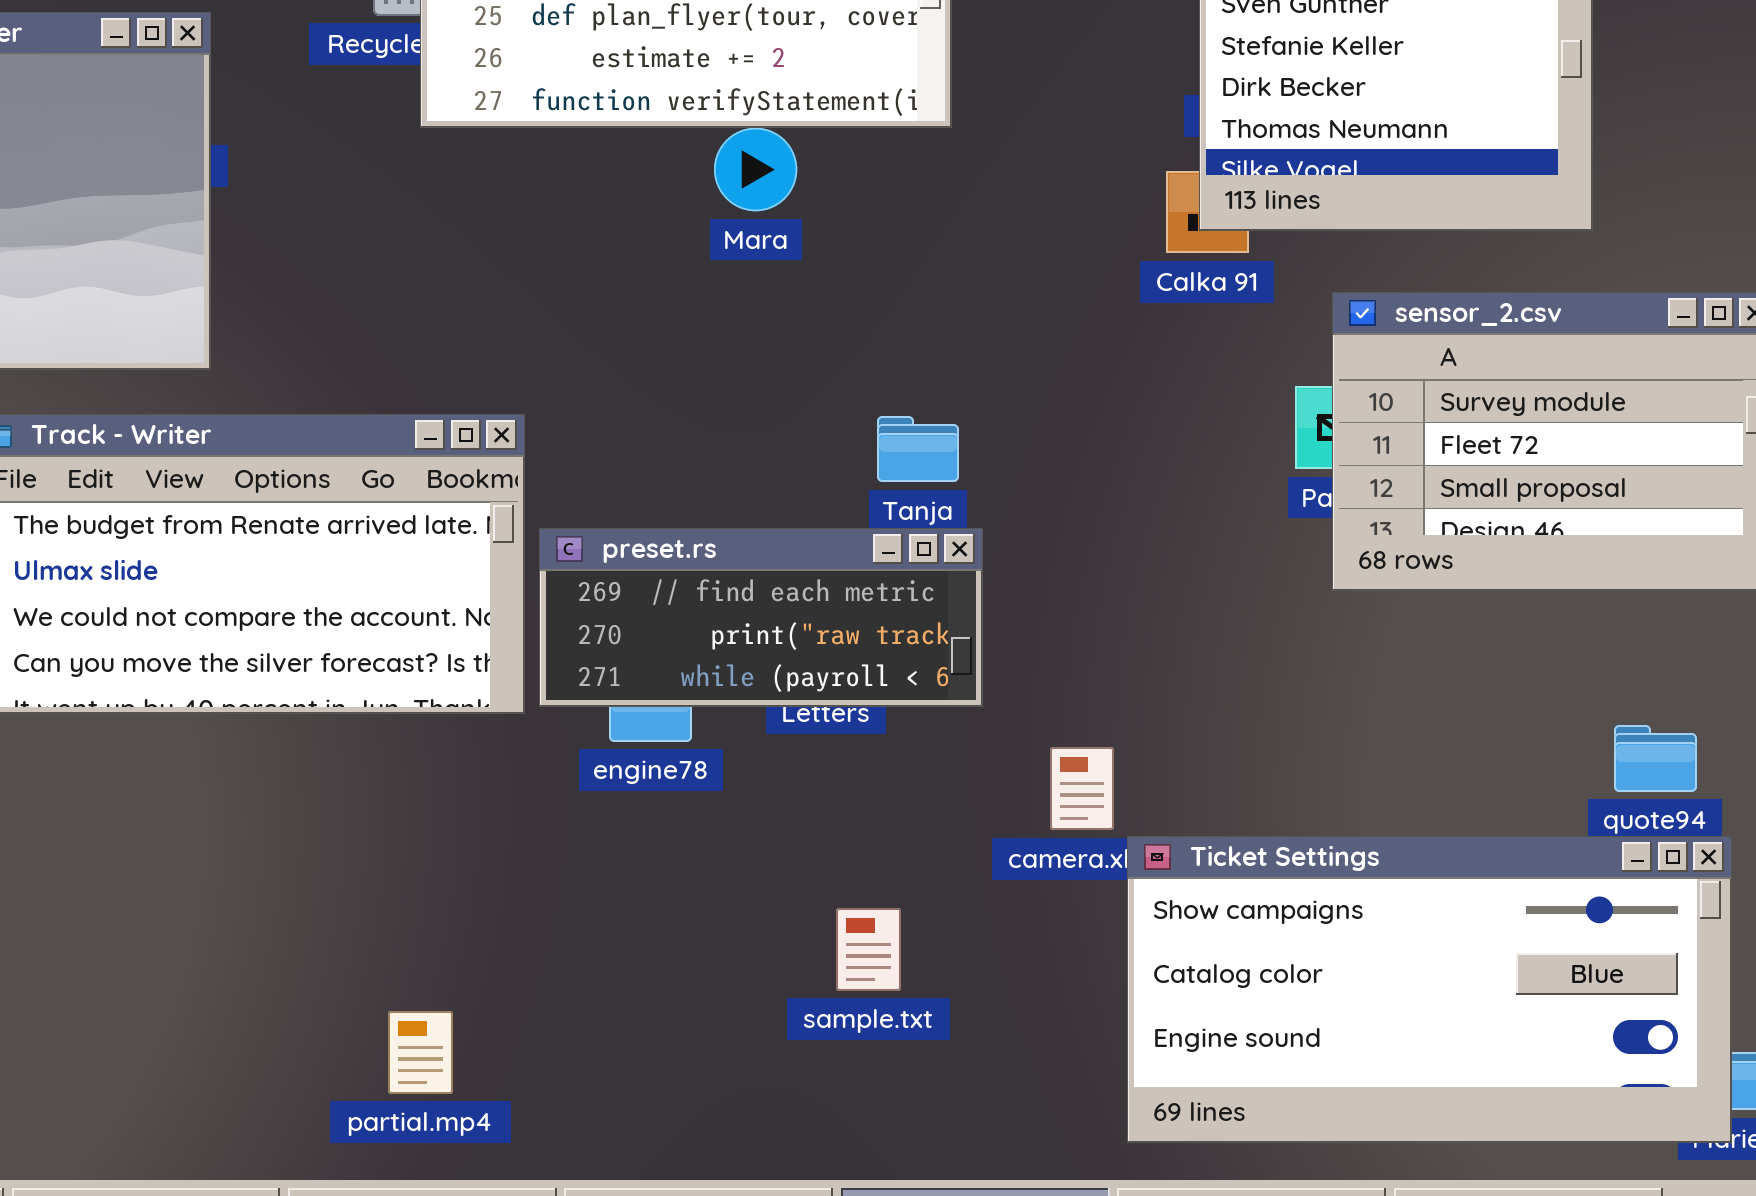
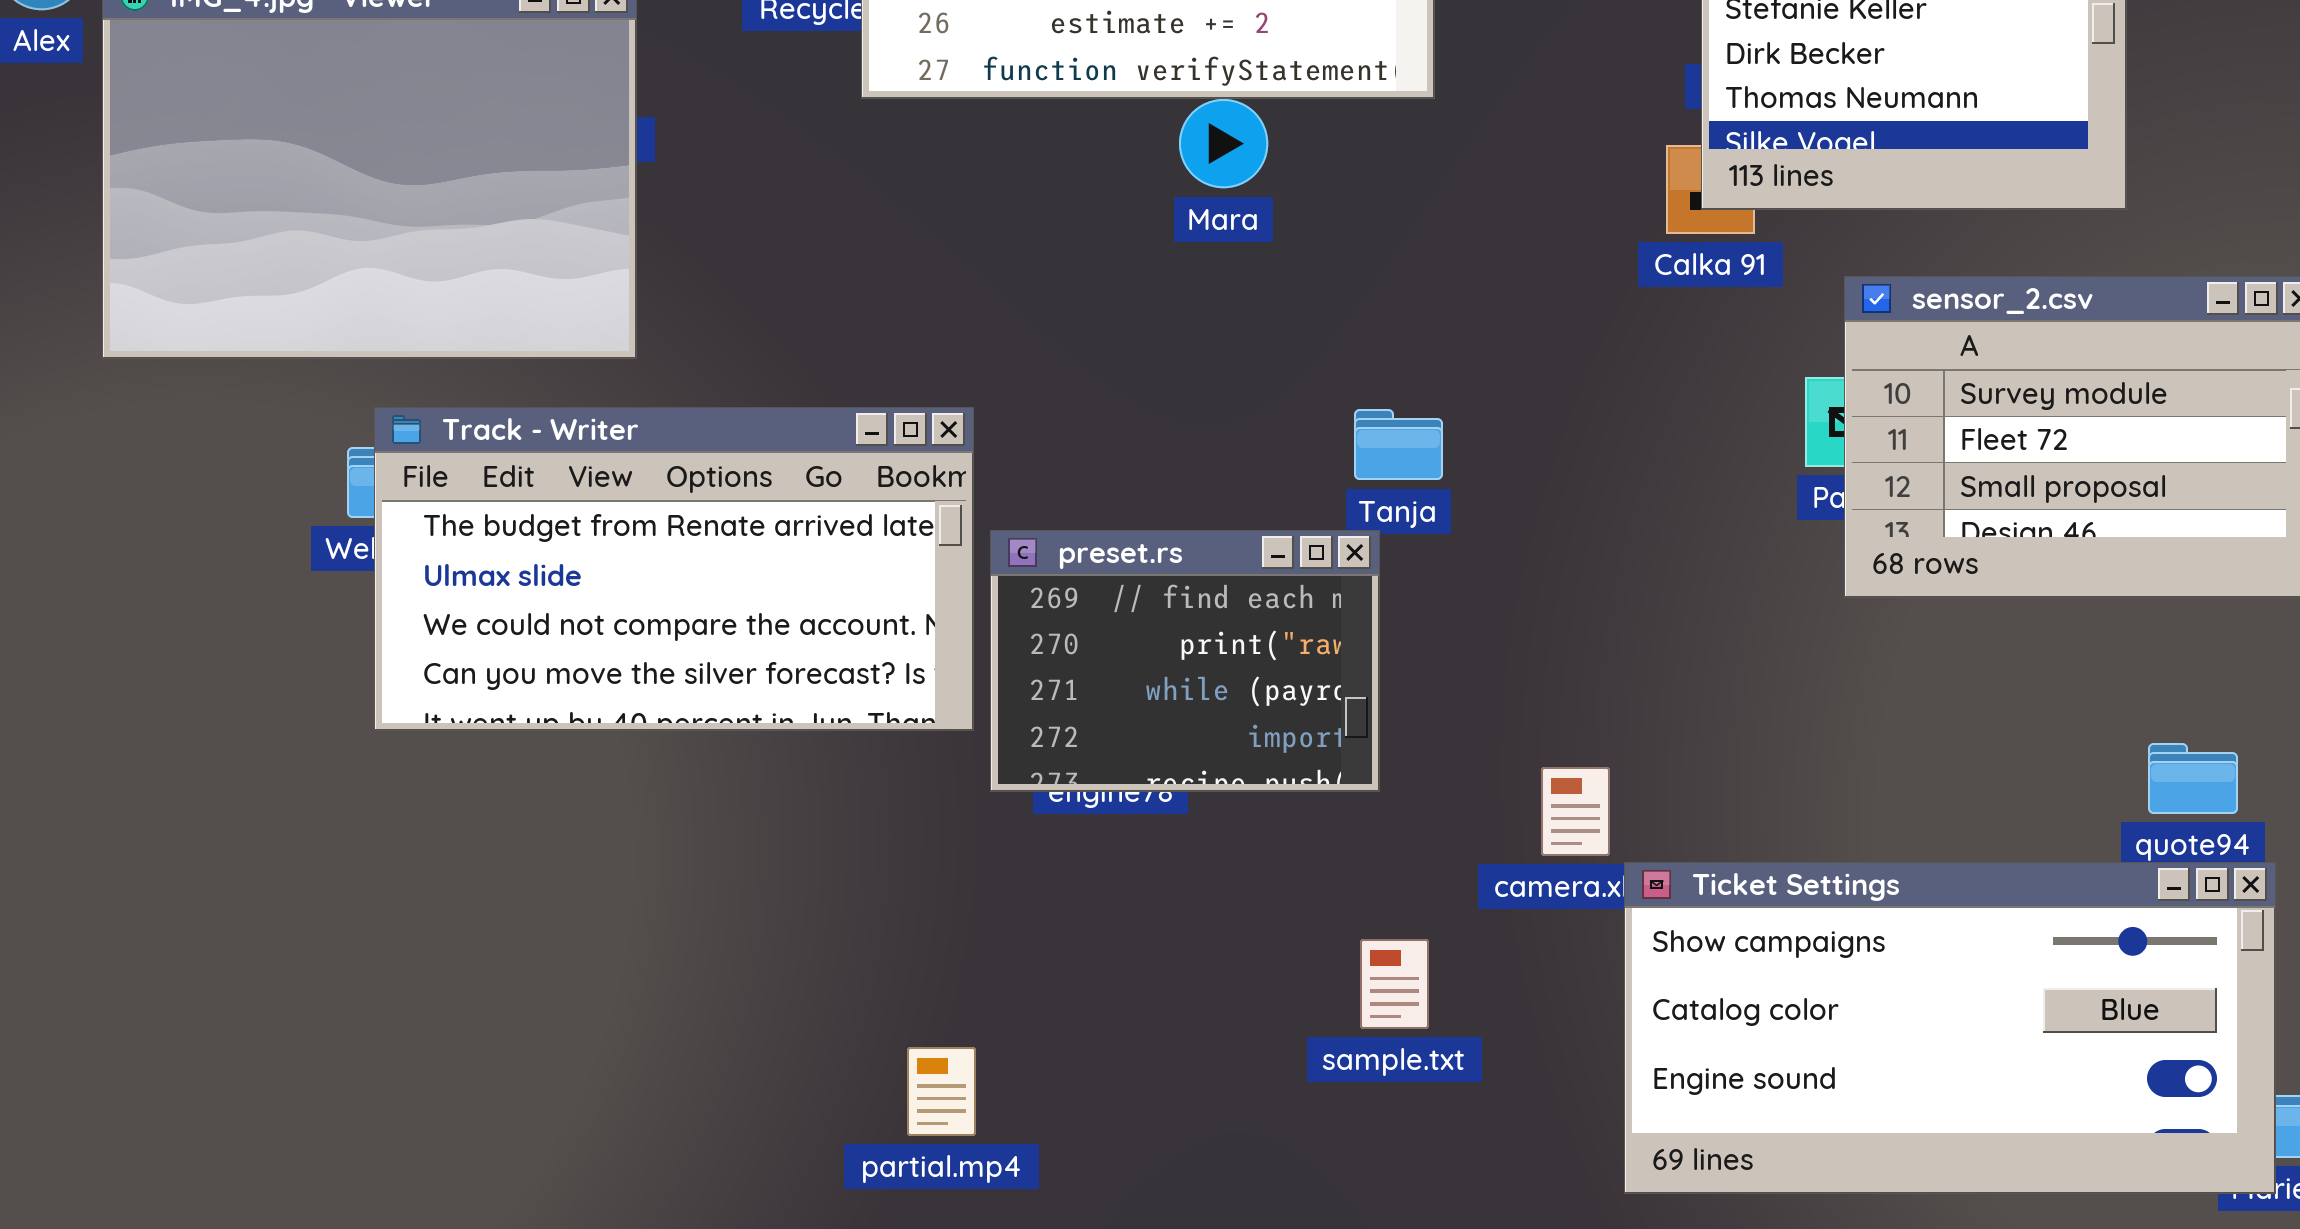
preset.rs: [539,528,983,707] -> [990,530,1380,792], resized
sample.txt: [836,908,901,991] -> [1360,939,1429,1029], moved
partial.mp4: [388,1011,453,1094] -> [907,1047,976,1136], moved

